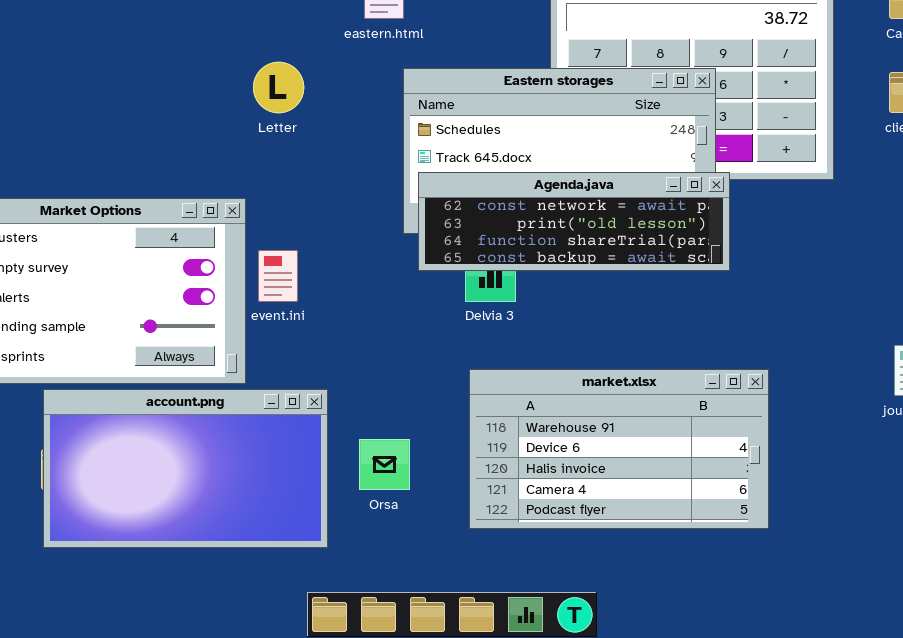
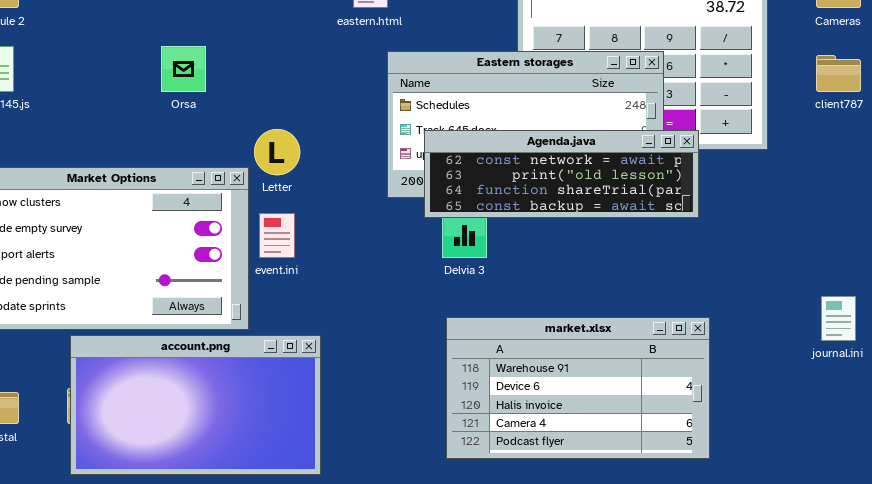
Letter: [253,62,304,113] -> [254,129,300,175], moved
Agenda.java: [418,172,730,271] -> [424,130,699,218], moved
Orsa: [359,439,410,490] -> [161,46,206,92], moved

